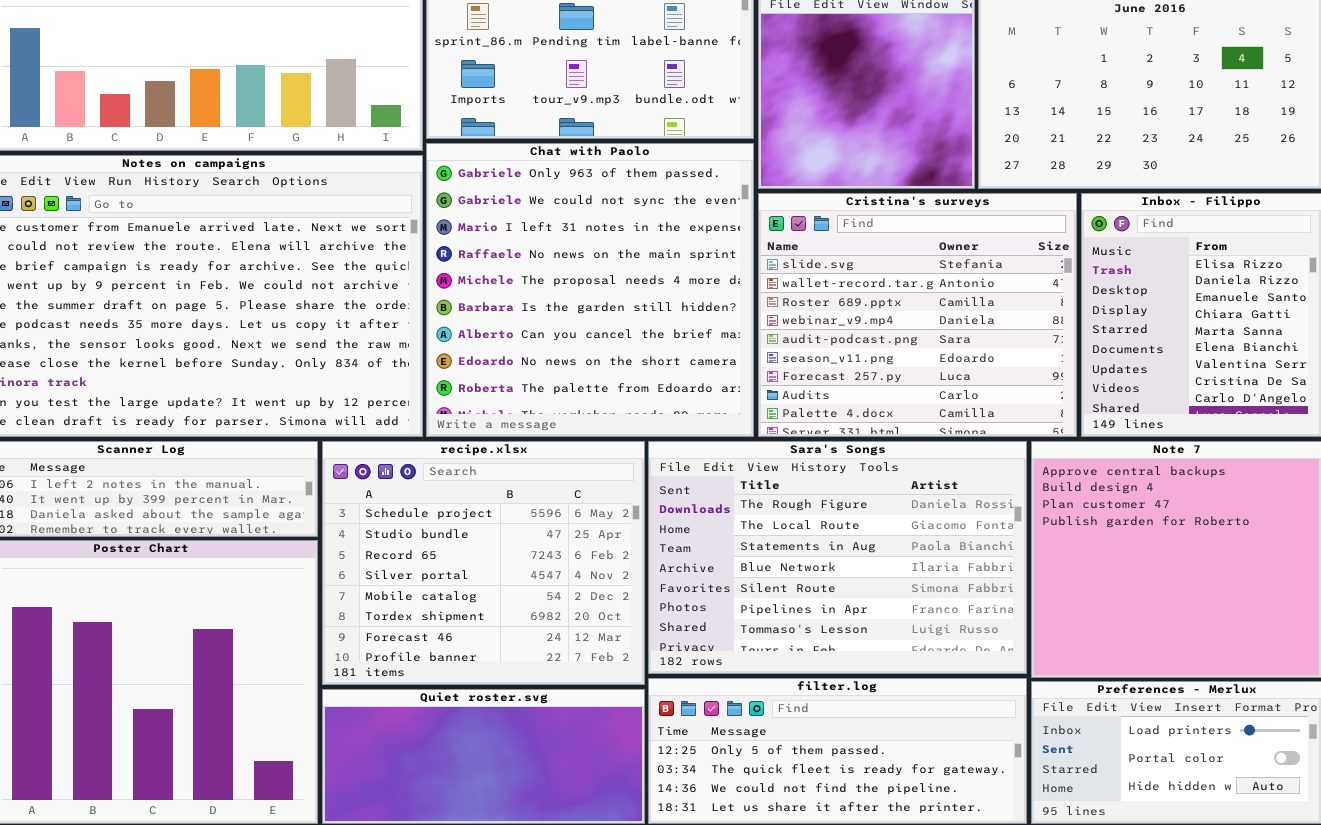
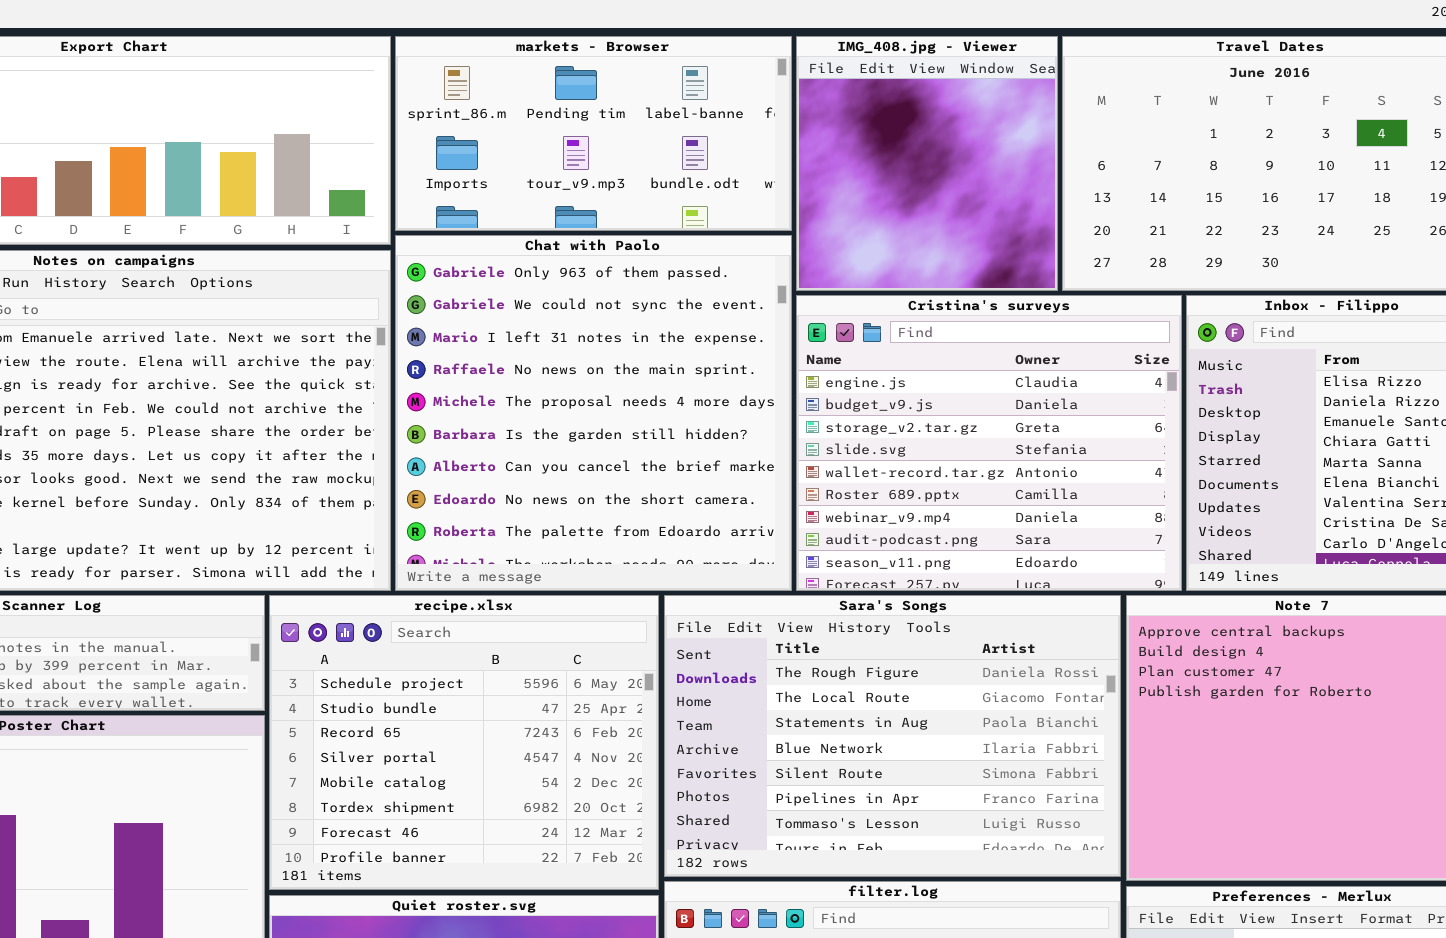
Cristina's surveys: [758,193,1077,437] -> [796,295,1182,591], scrolled up 3 rows

